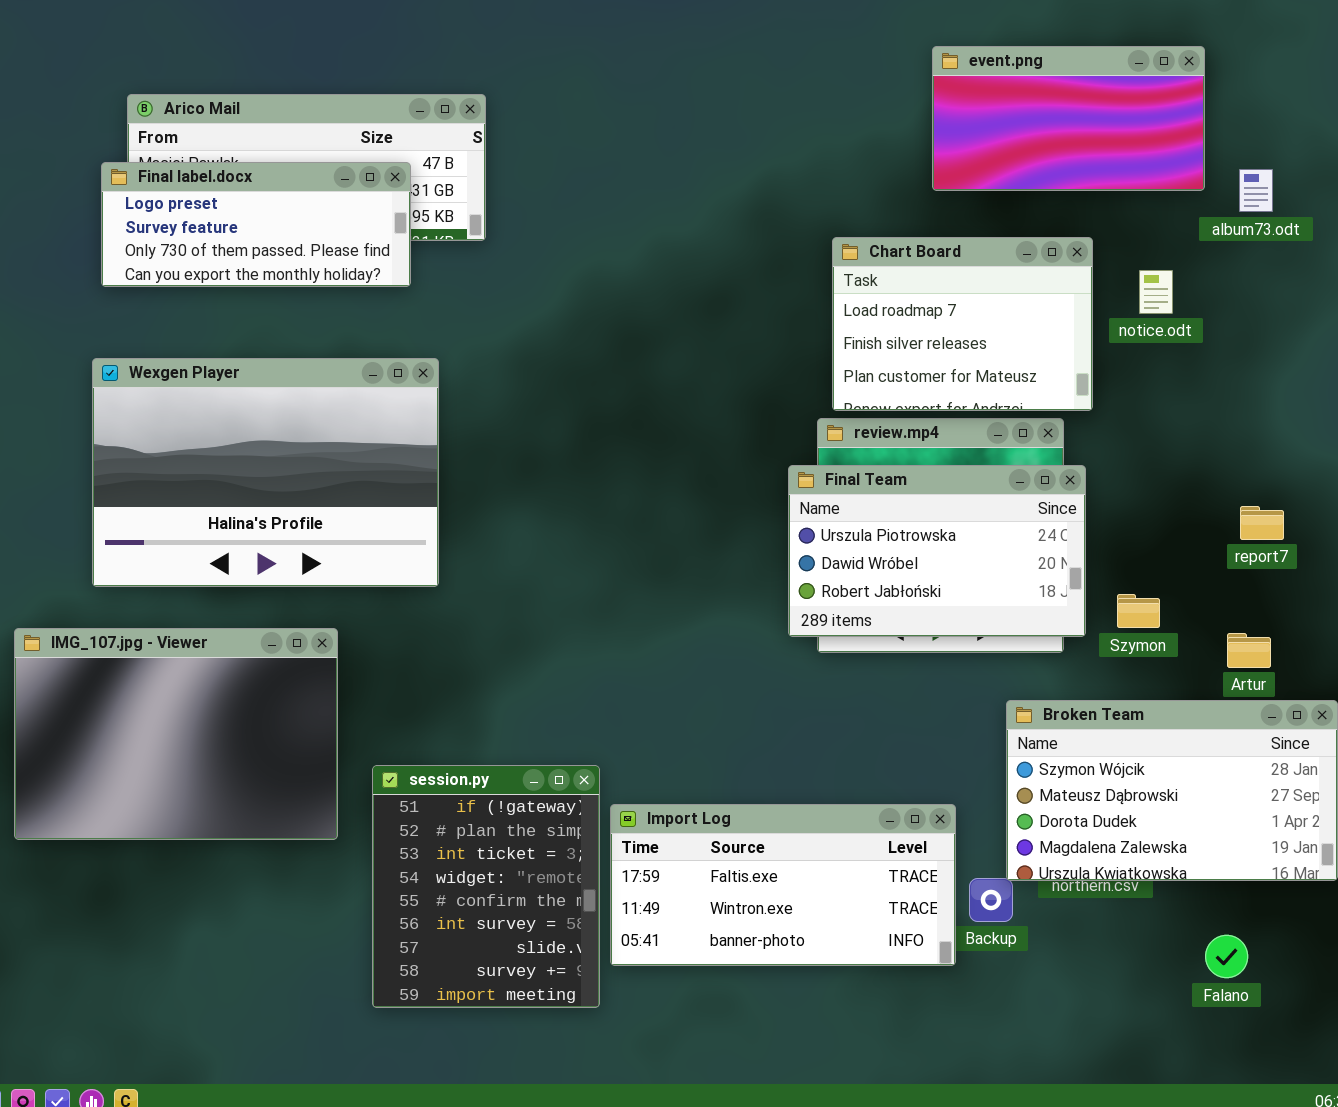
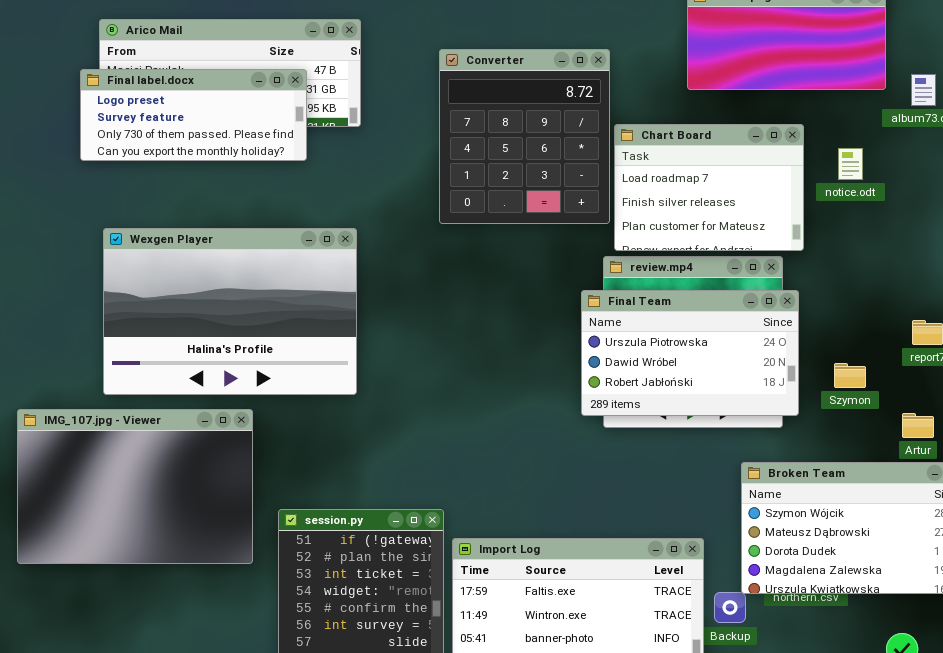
Converter: none -> [439,49,610,224], opened
Wexgen Player: [92,358,439,587] -> [103,228,357,395], moved
Szymon: [1117,594,1160,628] -> [834,363,866,388], moved

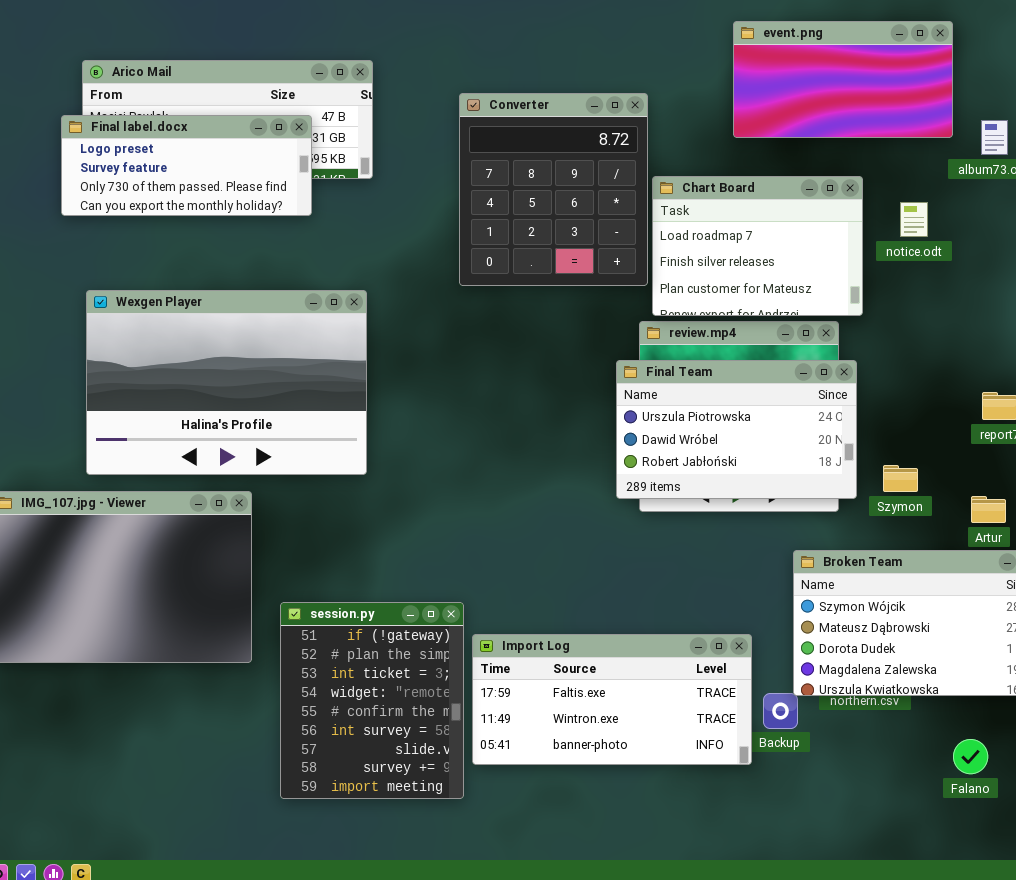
Szymon: [834,363,866,388] -> [883,465,918,492], moved

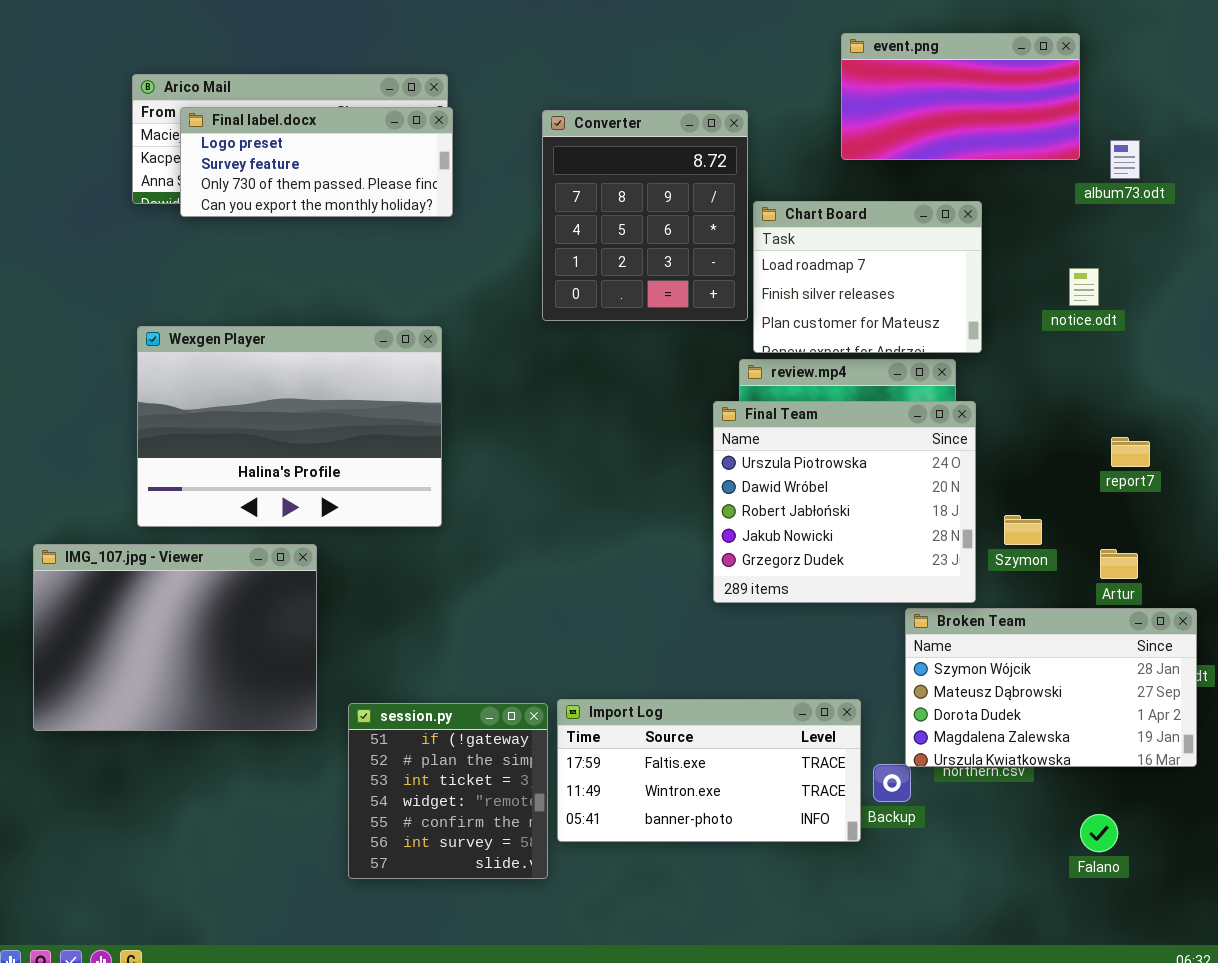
Final label.docx: [61,115,312,216] -> [180,107,453,217], moved
notice.odt: [900,202,928,237] -> [1069,268,1099,306], moved
Final Team: [616,360,857,499] -> [713,401,976,603], resized
session.py: [280,602,464,799] -> [348,703,548,879], resized

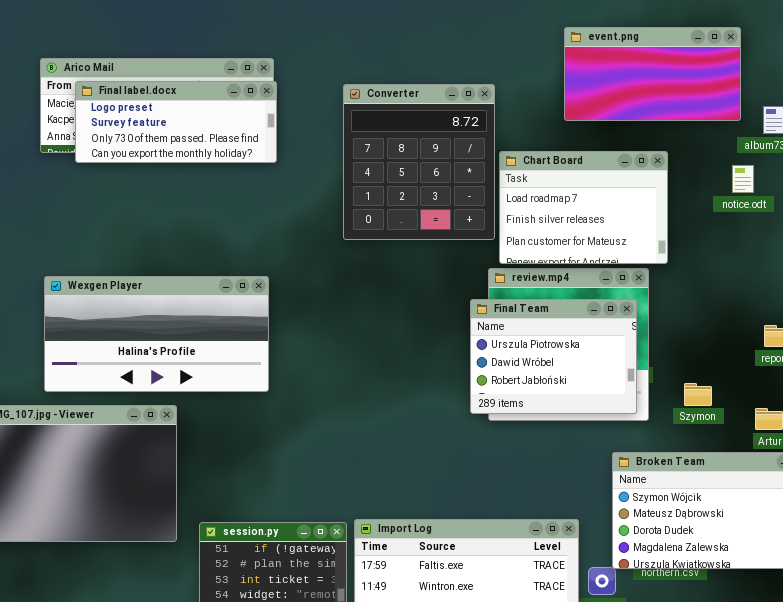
notice.odt: [1069,268,1099,306] -> [732,165,754,193], moved
Wexgen Player: [137,326,442,527] -> [44,276,269,392], resized
Final Team: [713,401,976,603] -> [470,299,637,414], resized

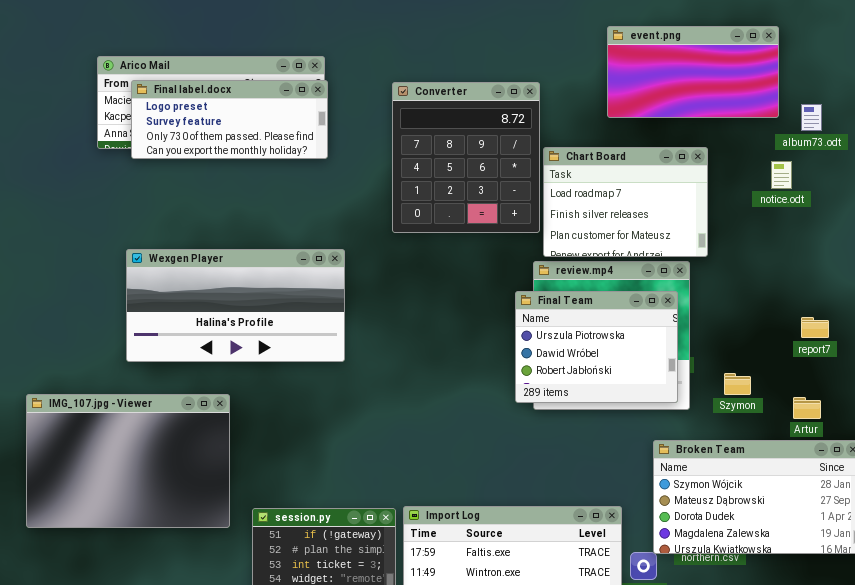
Wexgen Player: [44,276,269,392] -> [126,249,345,362], moved

